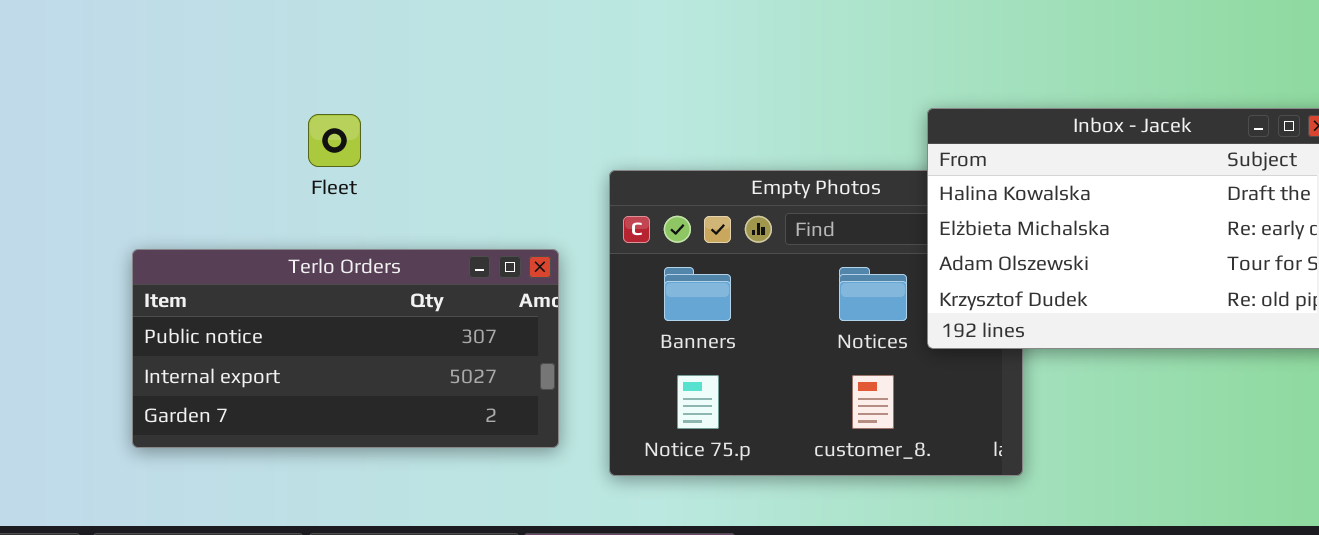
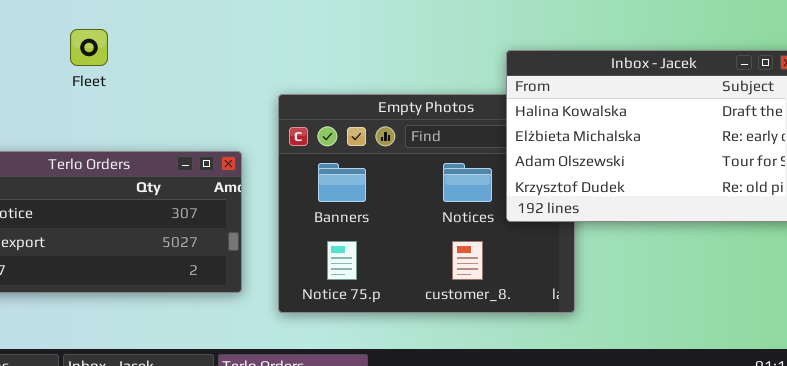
Fleet: [308,114,361,167] -> [70,29,108,66], moved

